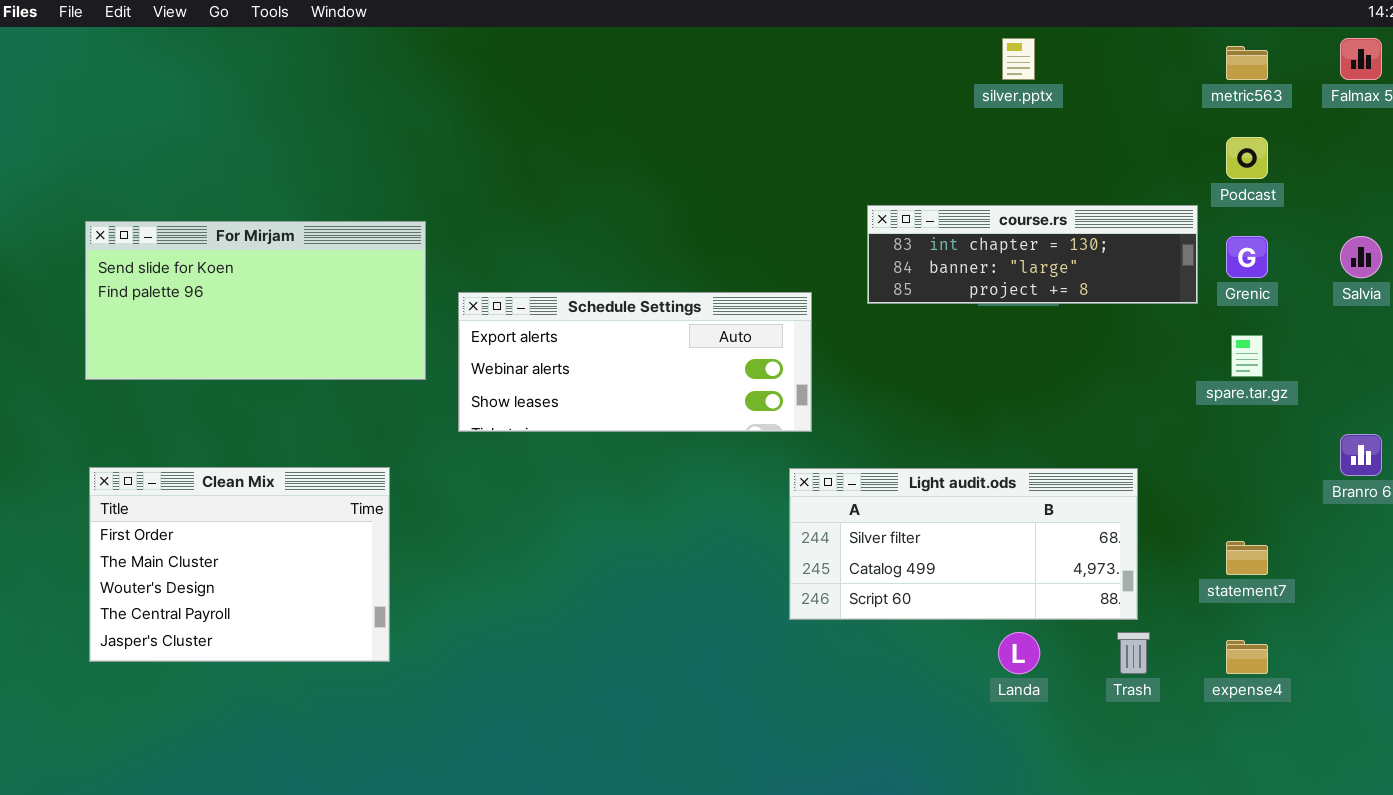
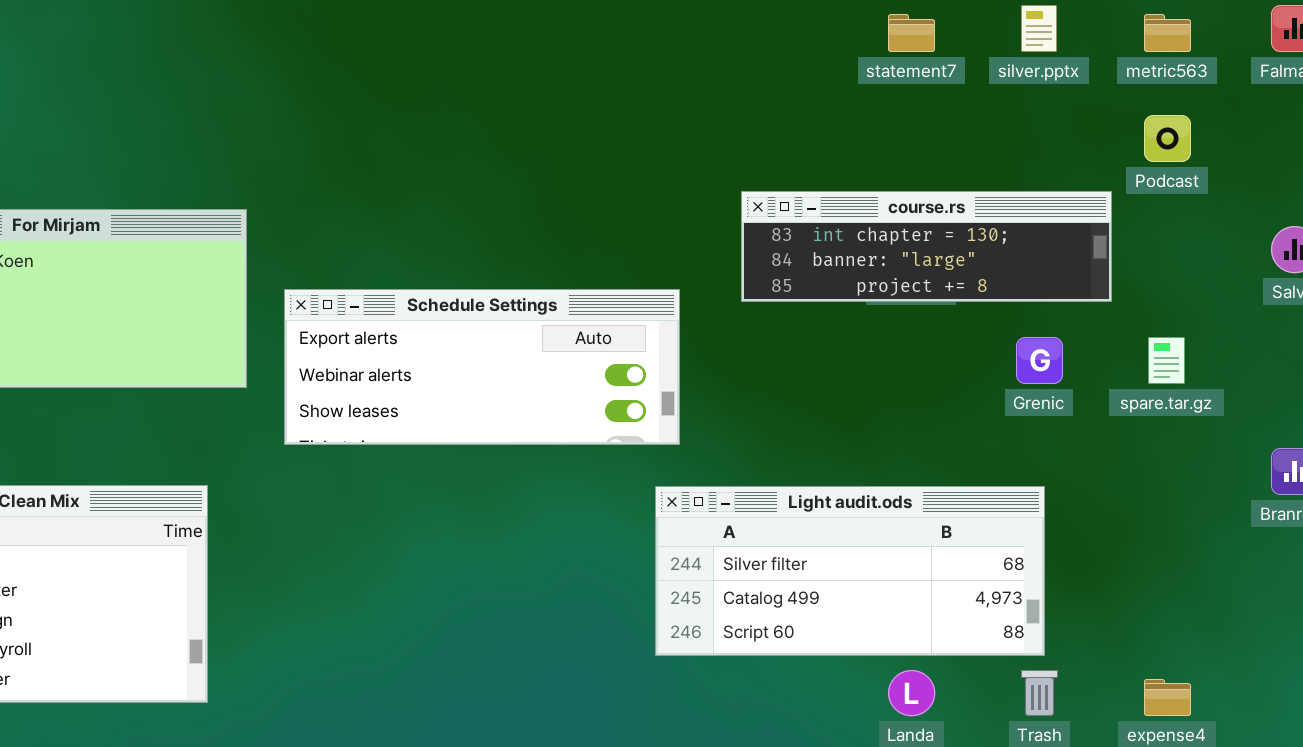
silver.pptx: [1002,38,1035,80] -> [1021,5,1057,52], moved
Grenic: [1226,236,1268,278] -> [1016,337,1063,384], moved
statement7: [1226,541,1268,575] -> [888,14,935,52], moved

